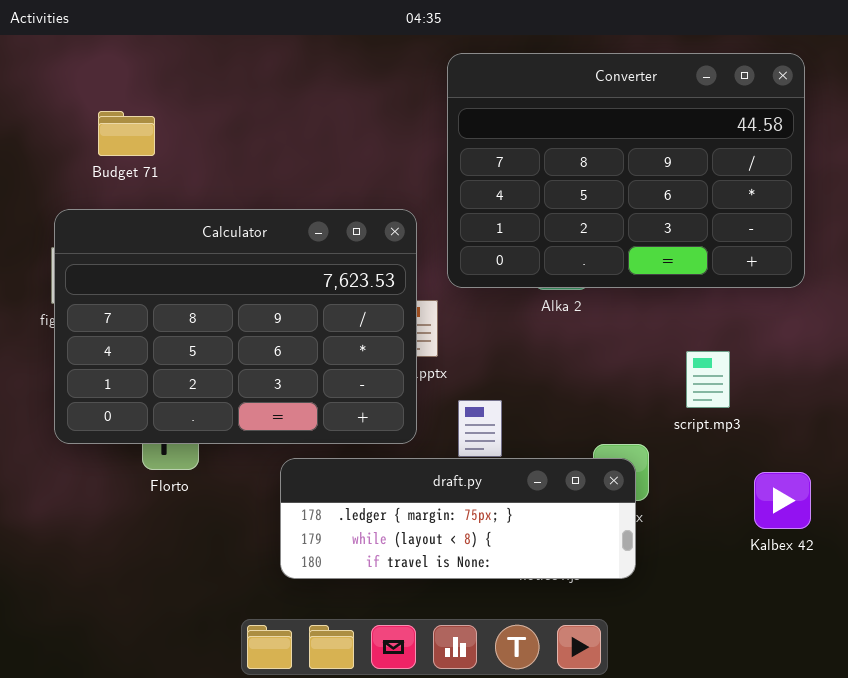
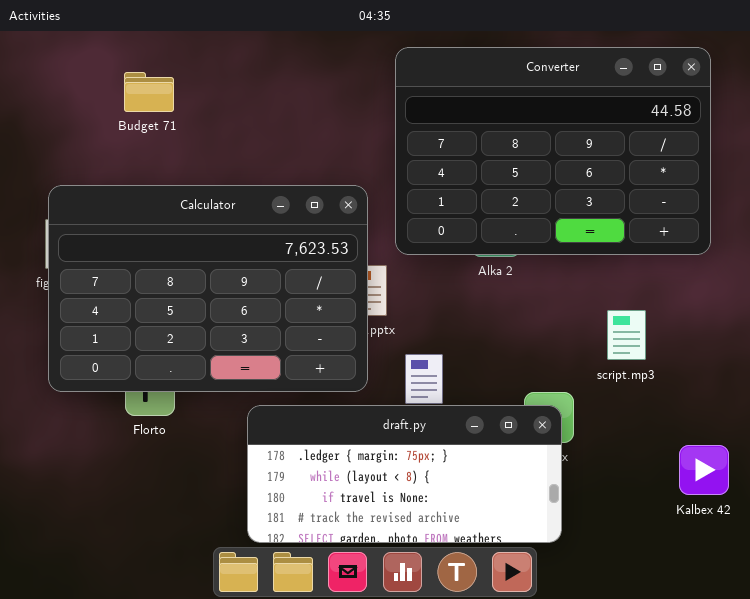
Budget 71: [98,111,155,156] -> [124,72,174,112], moved
draft.py: [280,458,636,579] -> [247,405,562,543], resized
Kalbex 42: [754,472,811,529] -> [679,445,729,495], moved

